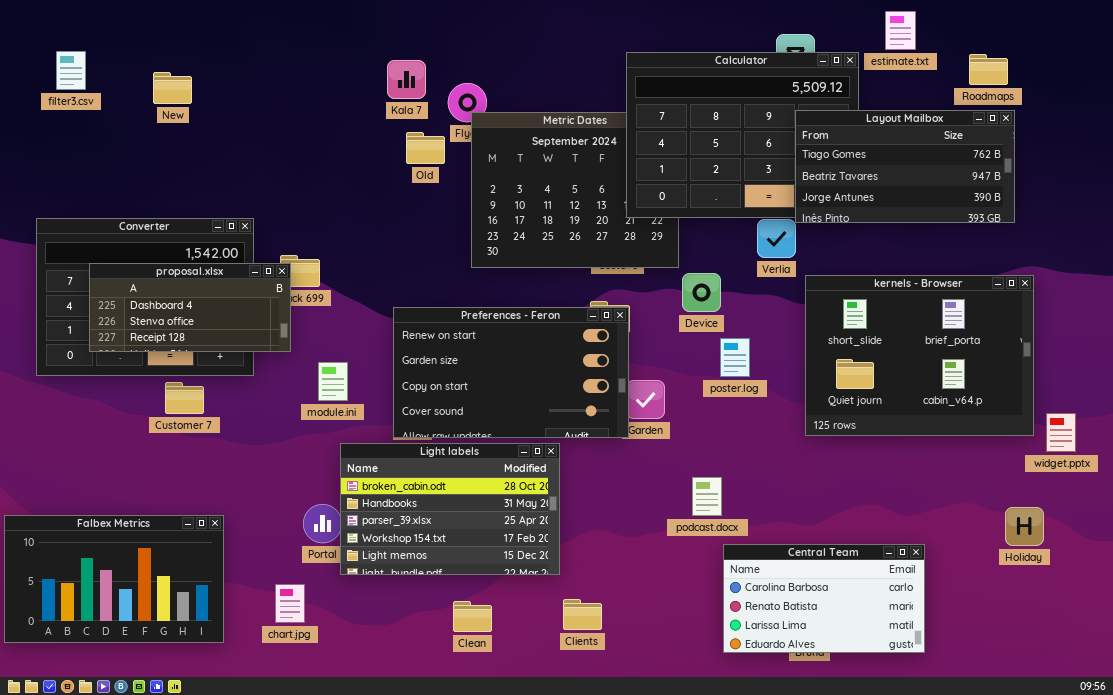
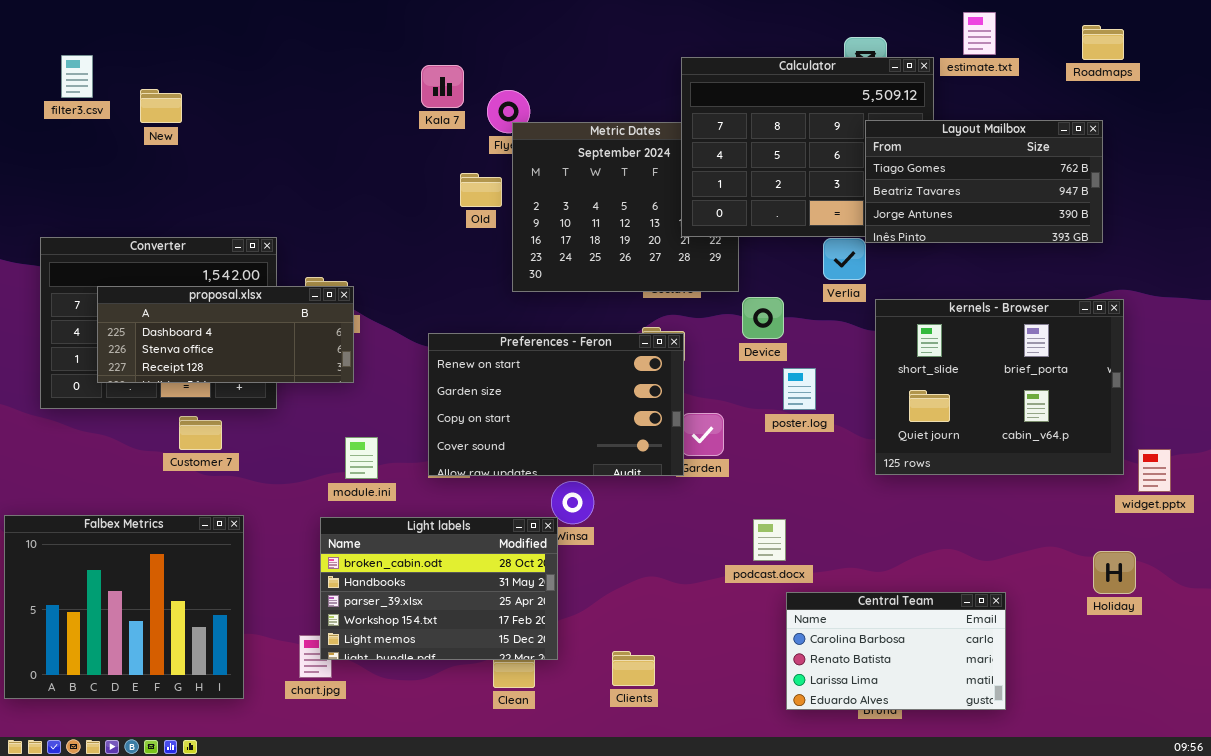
Roadmaps: [969,54,1008,85] -> [1082,25,1124,60], moved
New: [153,72,192,104] -> [140,89,182,123], moved
Old: [406,132,445,164] -> [460,173,502,207], moved
proposal.xlsx: [89,263,291,352] -> [97,286,354,383], resized
module.ini: [318,362,348,401] -> [345,437,378,479], moved
Light labels: [340,443,560,575] -> [320,517,558,660], moved
Falbex Metrics: [4,515,224,643] -> [4,515,244,699], resized

